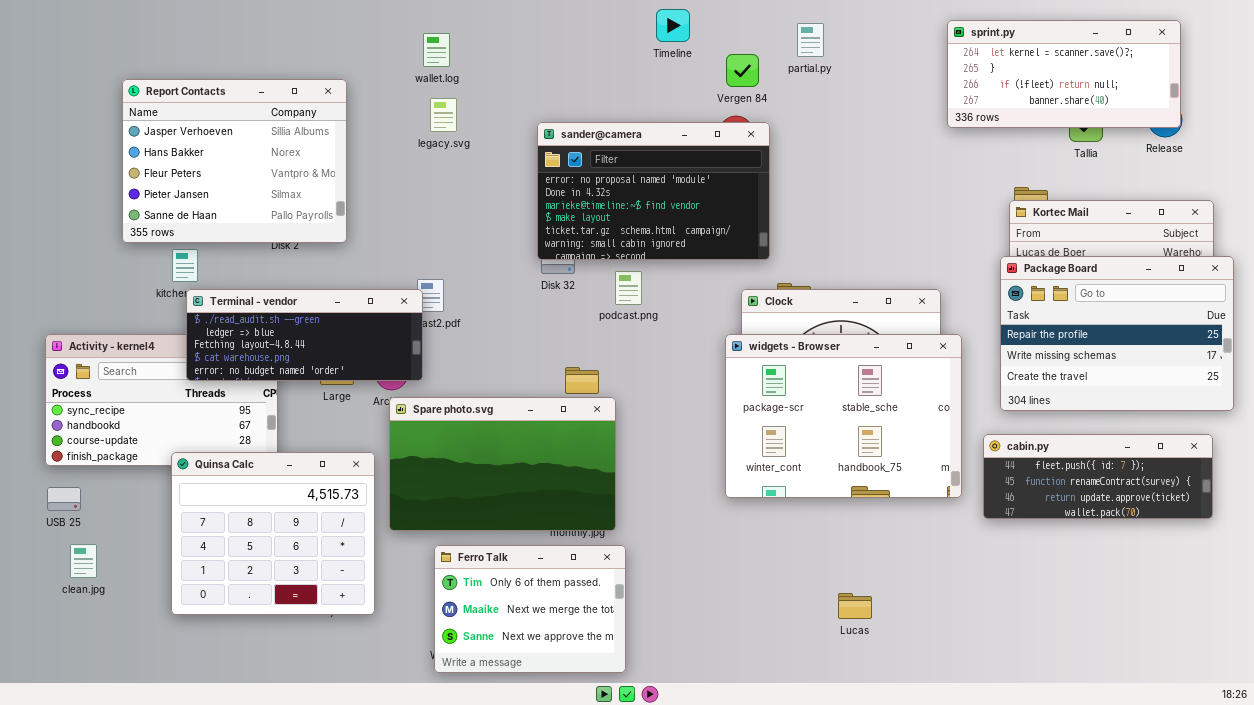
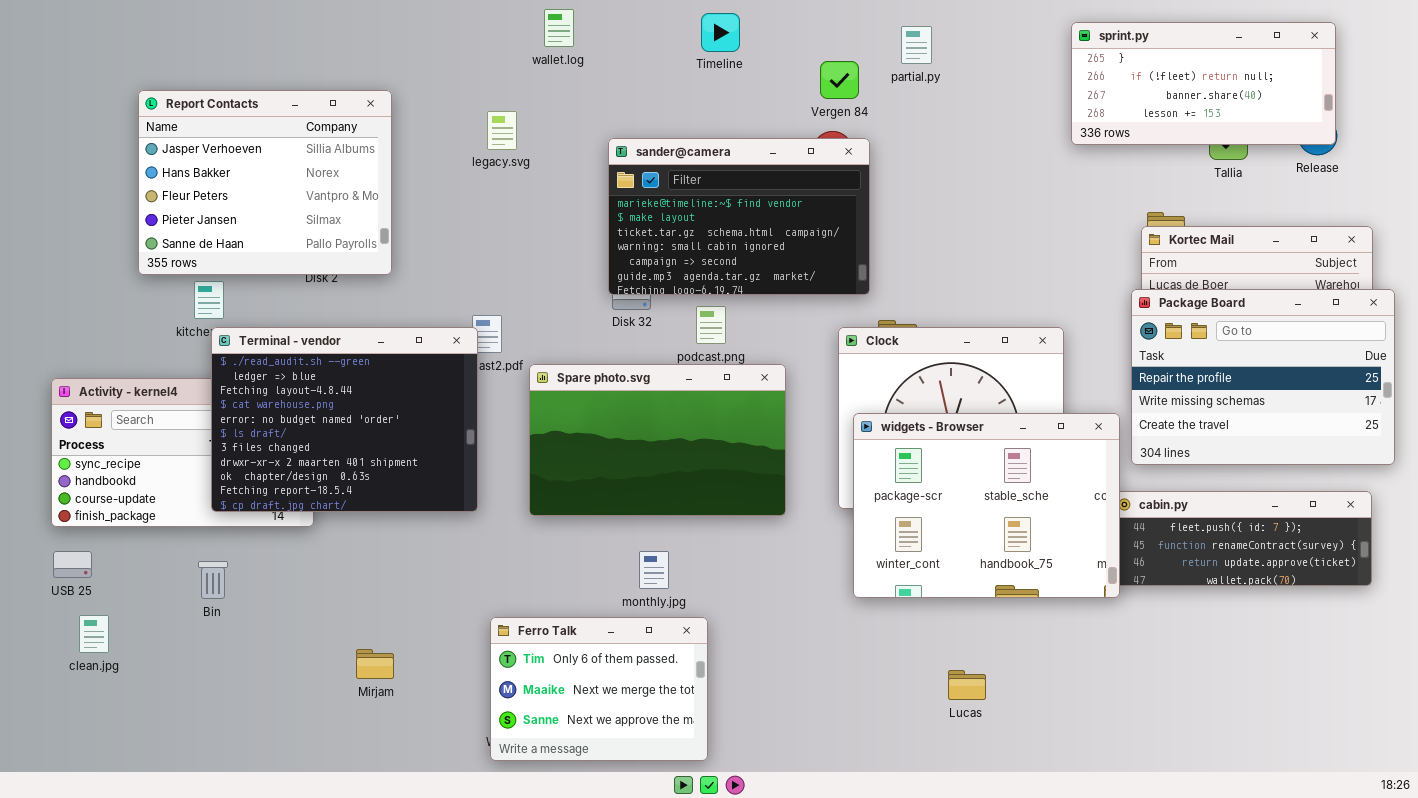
Timeline: [656,9,690,42] -> [701,13,740,52], moved
sprint.py: [947,20,1181,128] -> [1071,22,1336,145], scrolled down 1 row
wallet.log: [423,33,450,67] -> [544,9,574,47], moved
sander@camera: [537,122,770,260] -> [608,138,870,295], scrolled down 2 rows
Terminal - vendor: [186,289,423,381] -> [211,327,478,512], resized
widgets - Browser: [725,334,962,498] -> [853,413,1120,598], moved
Spare photo.svg: [389,397,616,531] -> [529,364,786,516], moved
Quinsa Calc: [171,452,375,615] -> none, closed

